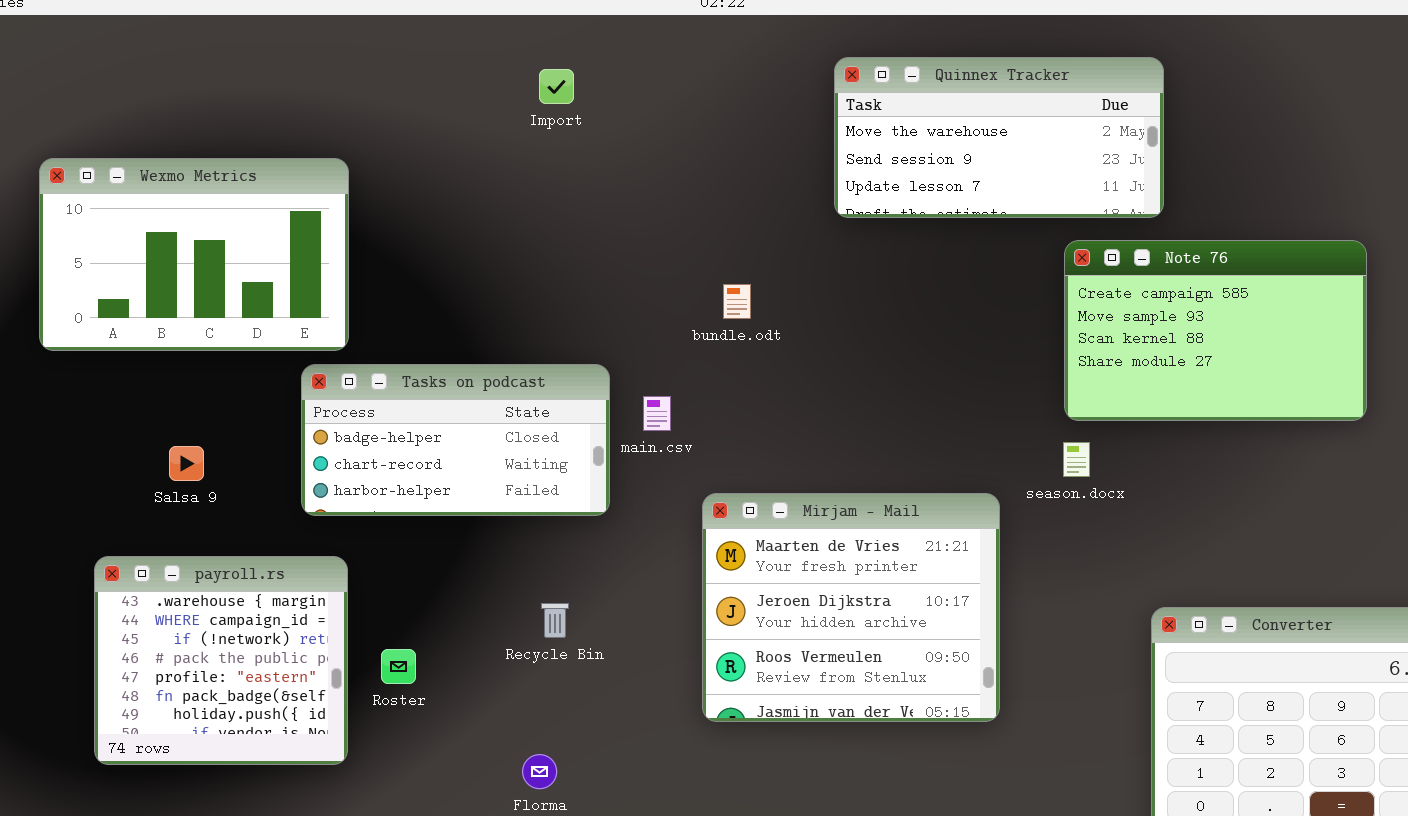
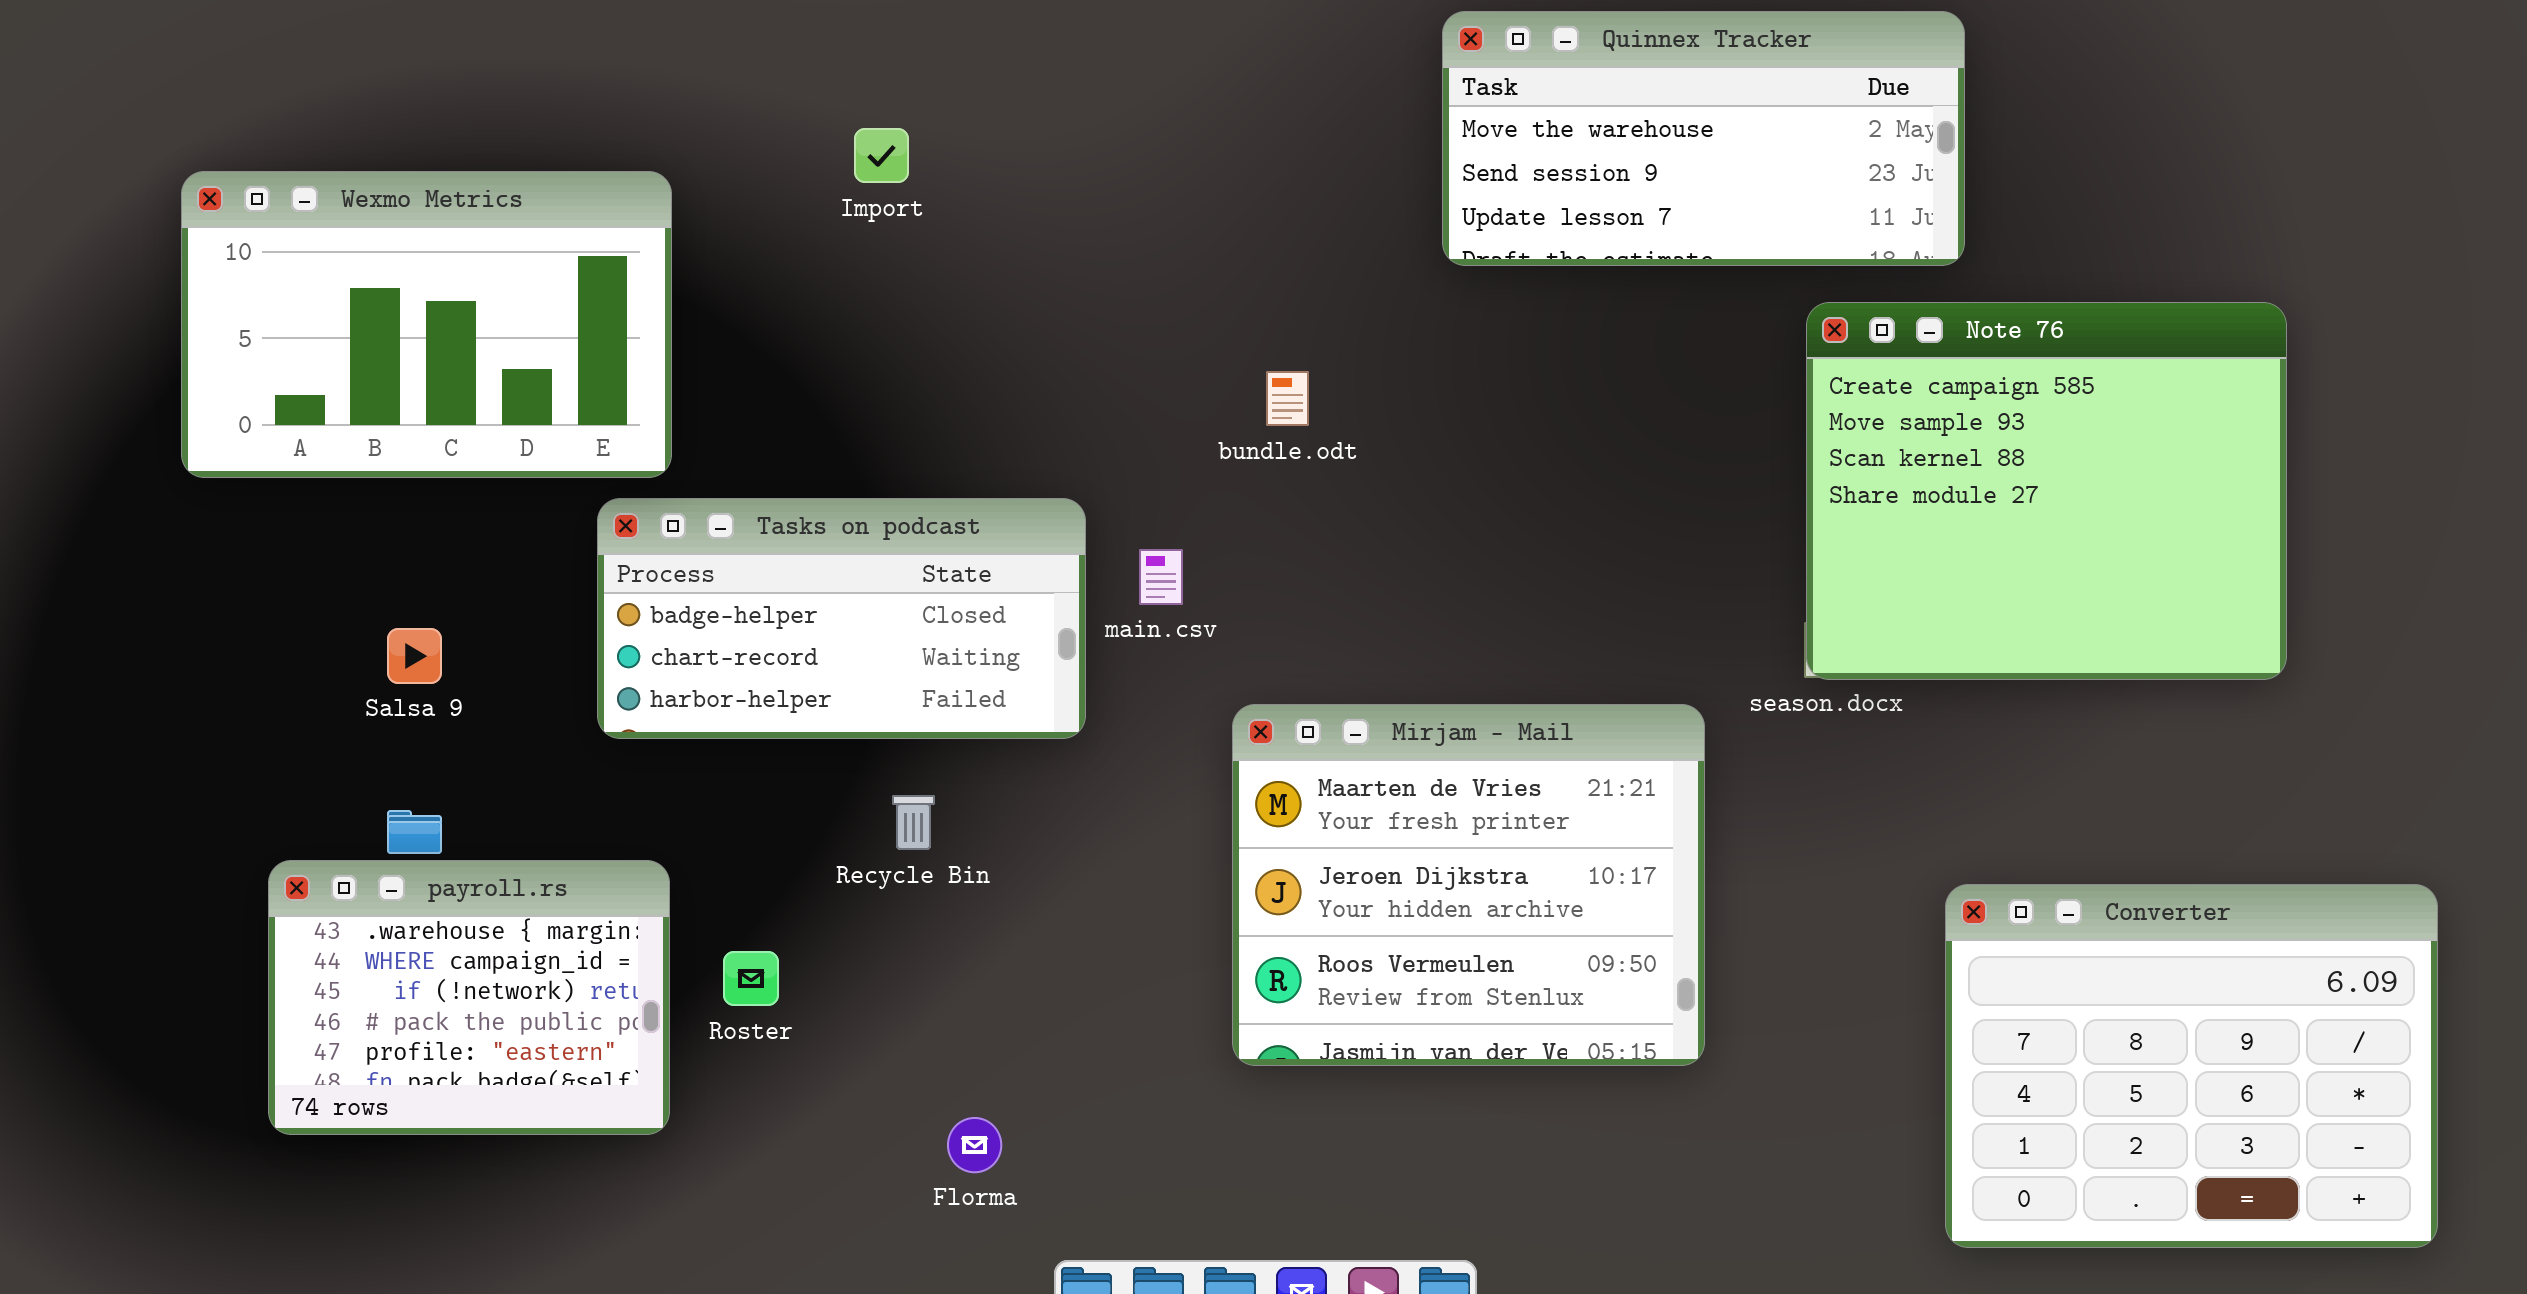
Import: [539,69,574,104] -> [854,128,909,183], moved
Note 76: [1064,240,1367,421] -> [1806,302,2287,680], resized
payroll.rs: [94,556,348,765] -> [268,860,670,1135], resized
Recycle Bin: [541,603,569,638] -> [892,795,935,850], moved

